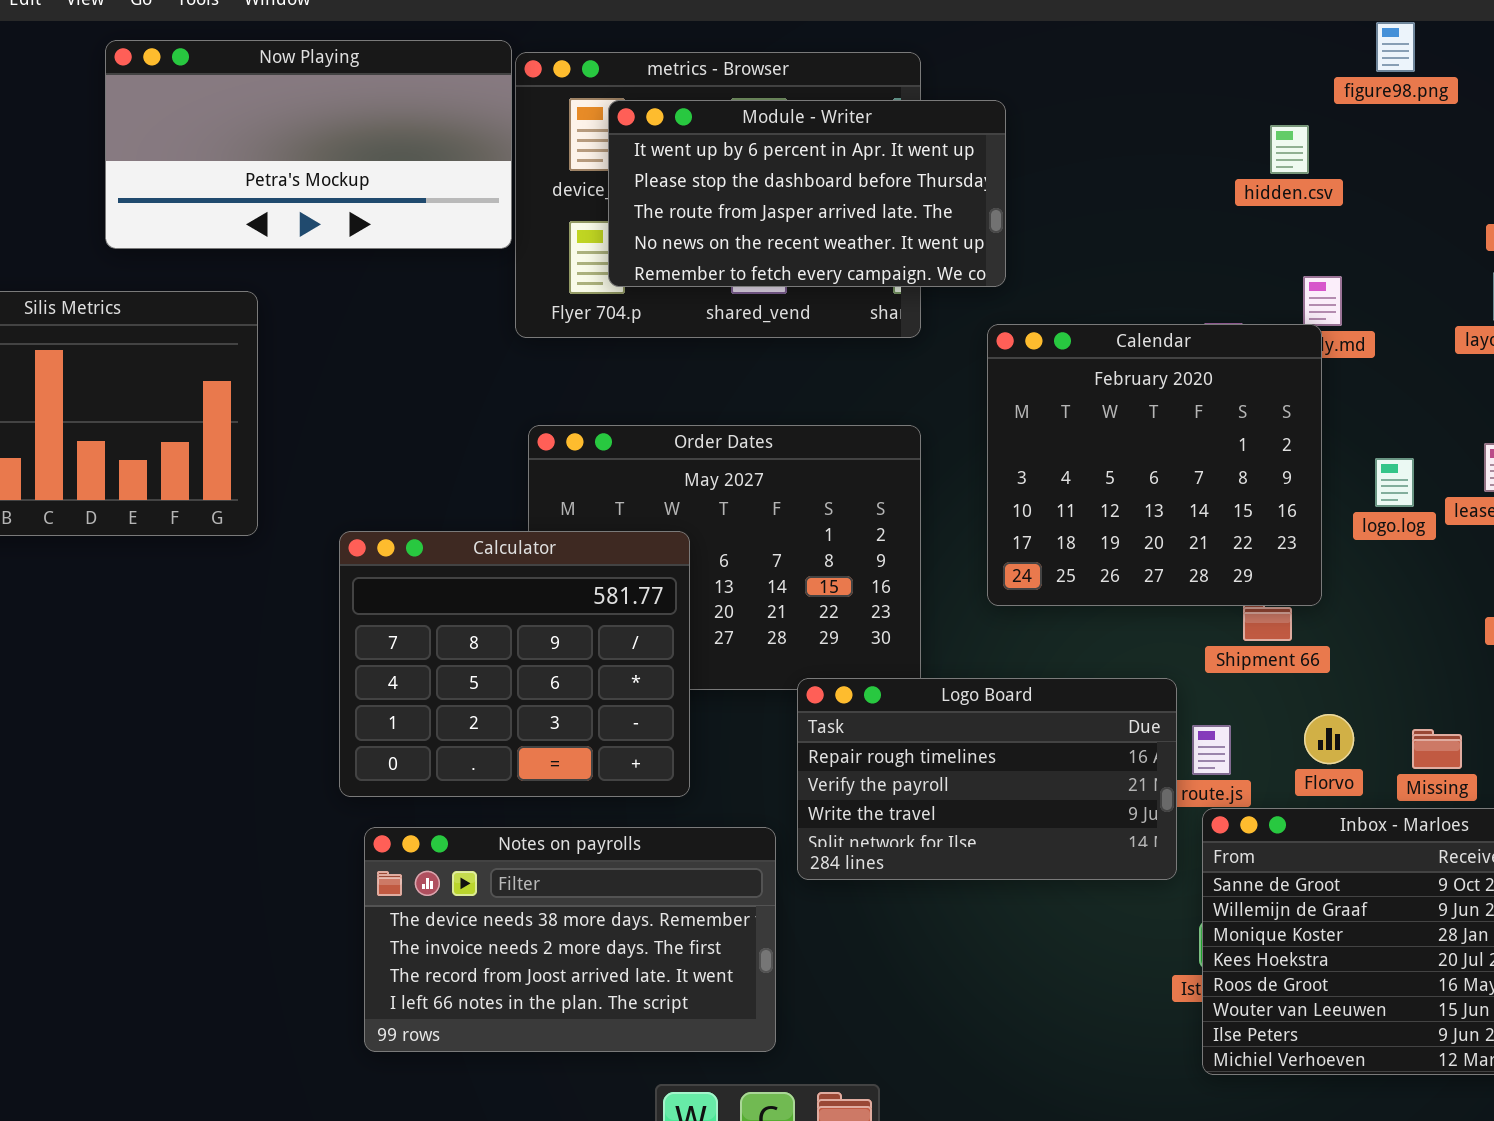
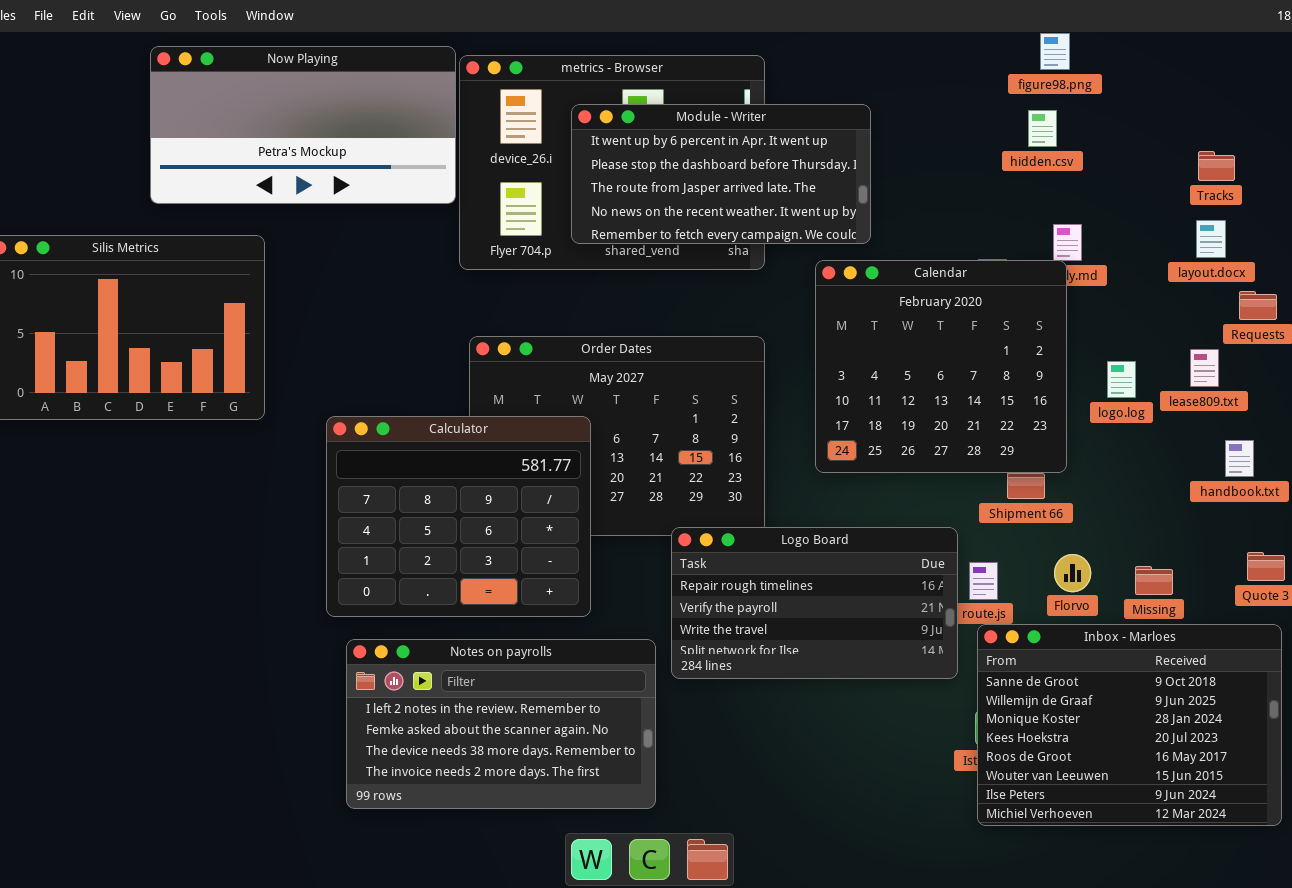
figure98.png: [1376,22,1415,72] -> [1040,33,1070,70], moved
Module - Writer: [608,100,1006,287] -> [571,104,871,244], moved
Notes on payrolls: [364,827,776,1052] -> [346,639,656,809], scrolled up 2 rows

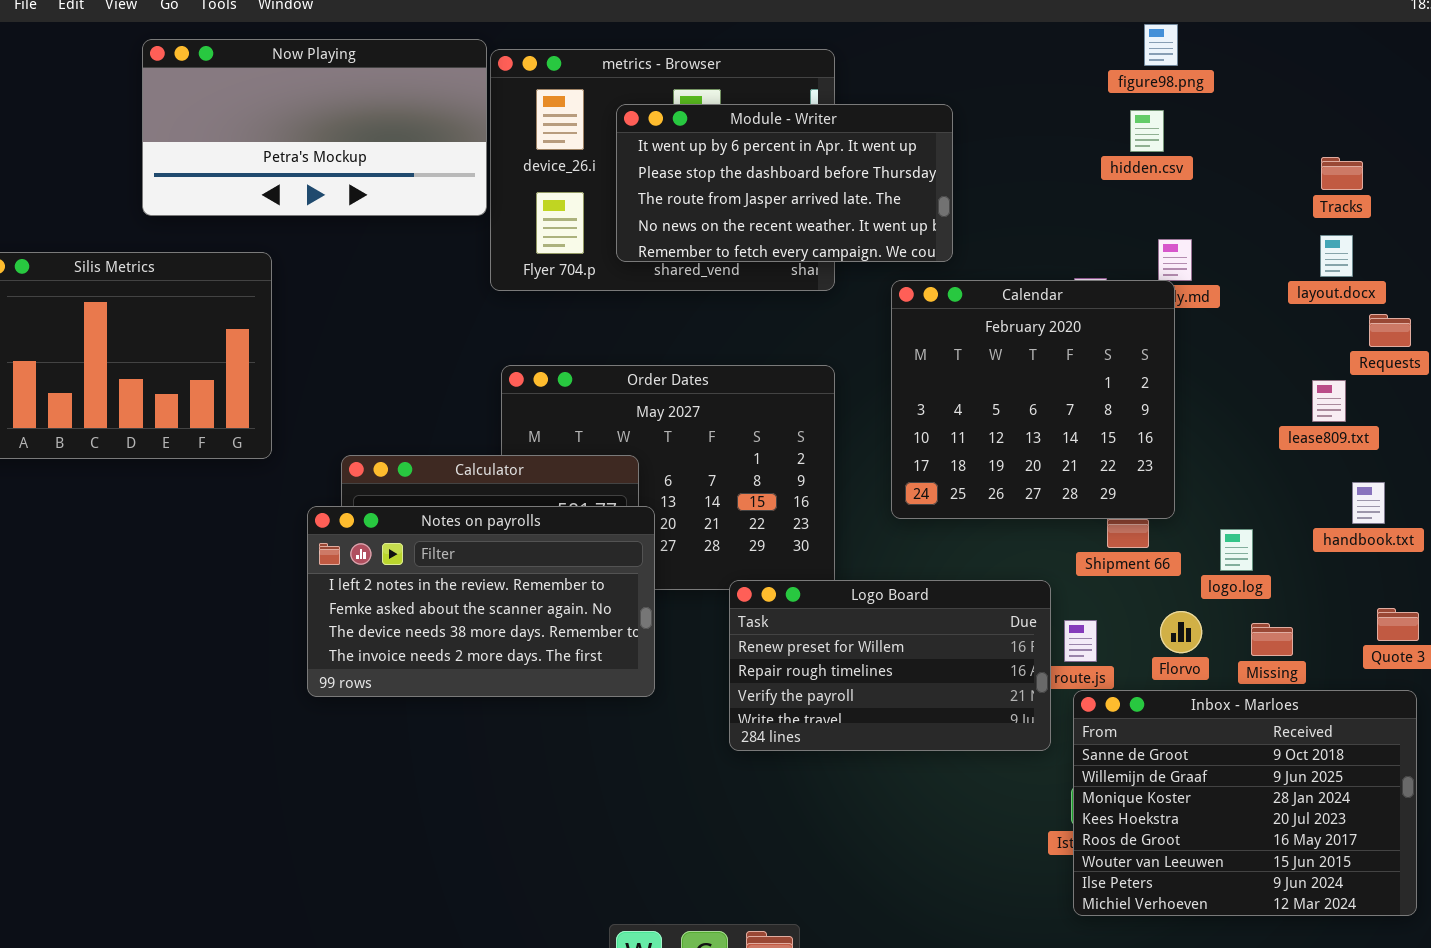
logo.log: [1107,361,1136,398] -> [1220,529,1253,571], moved
Logo Board: [671,527,958,679] -> [729,580,1051,751], scrolled up 1 row
Notes on payrolls: [346,639,656,809] -> [307,506,655,697], moved

